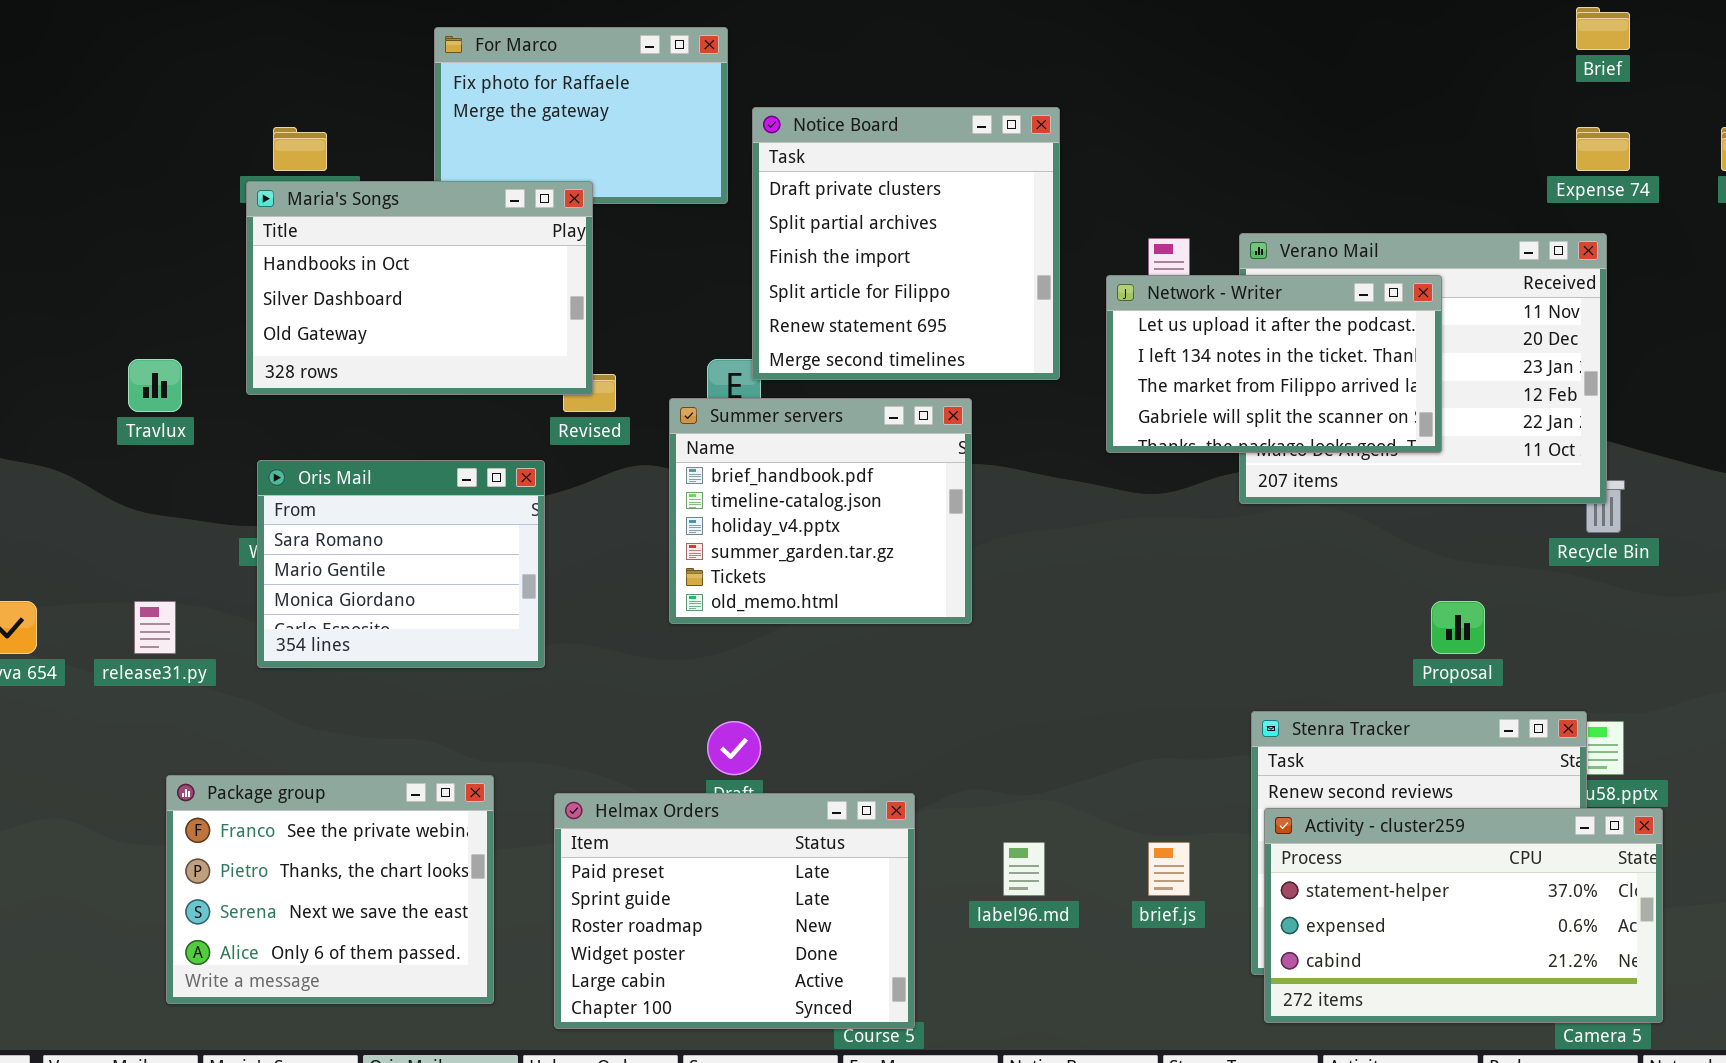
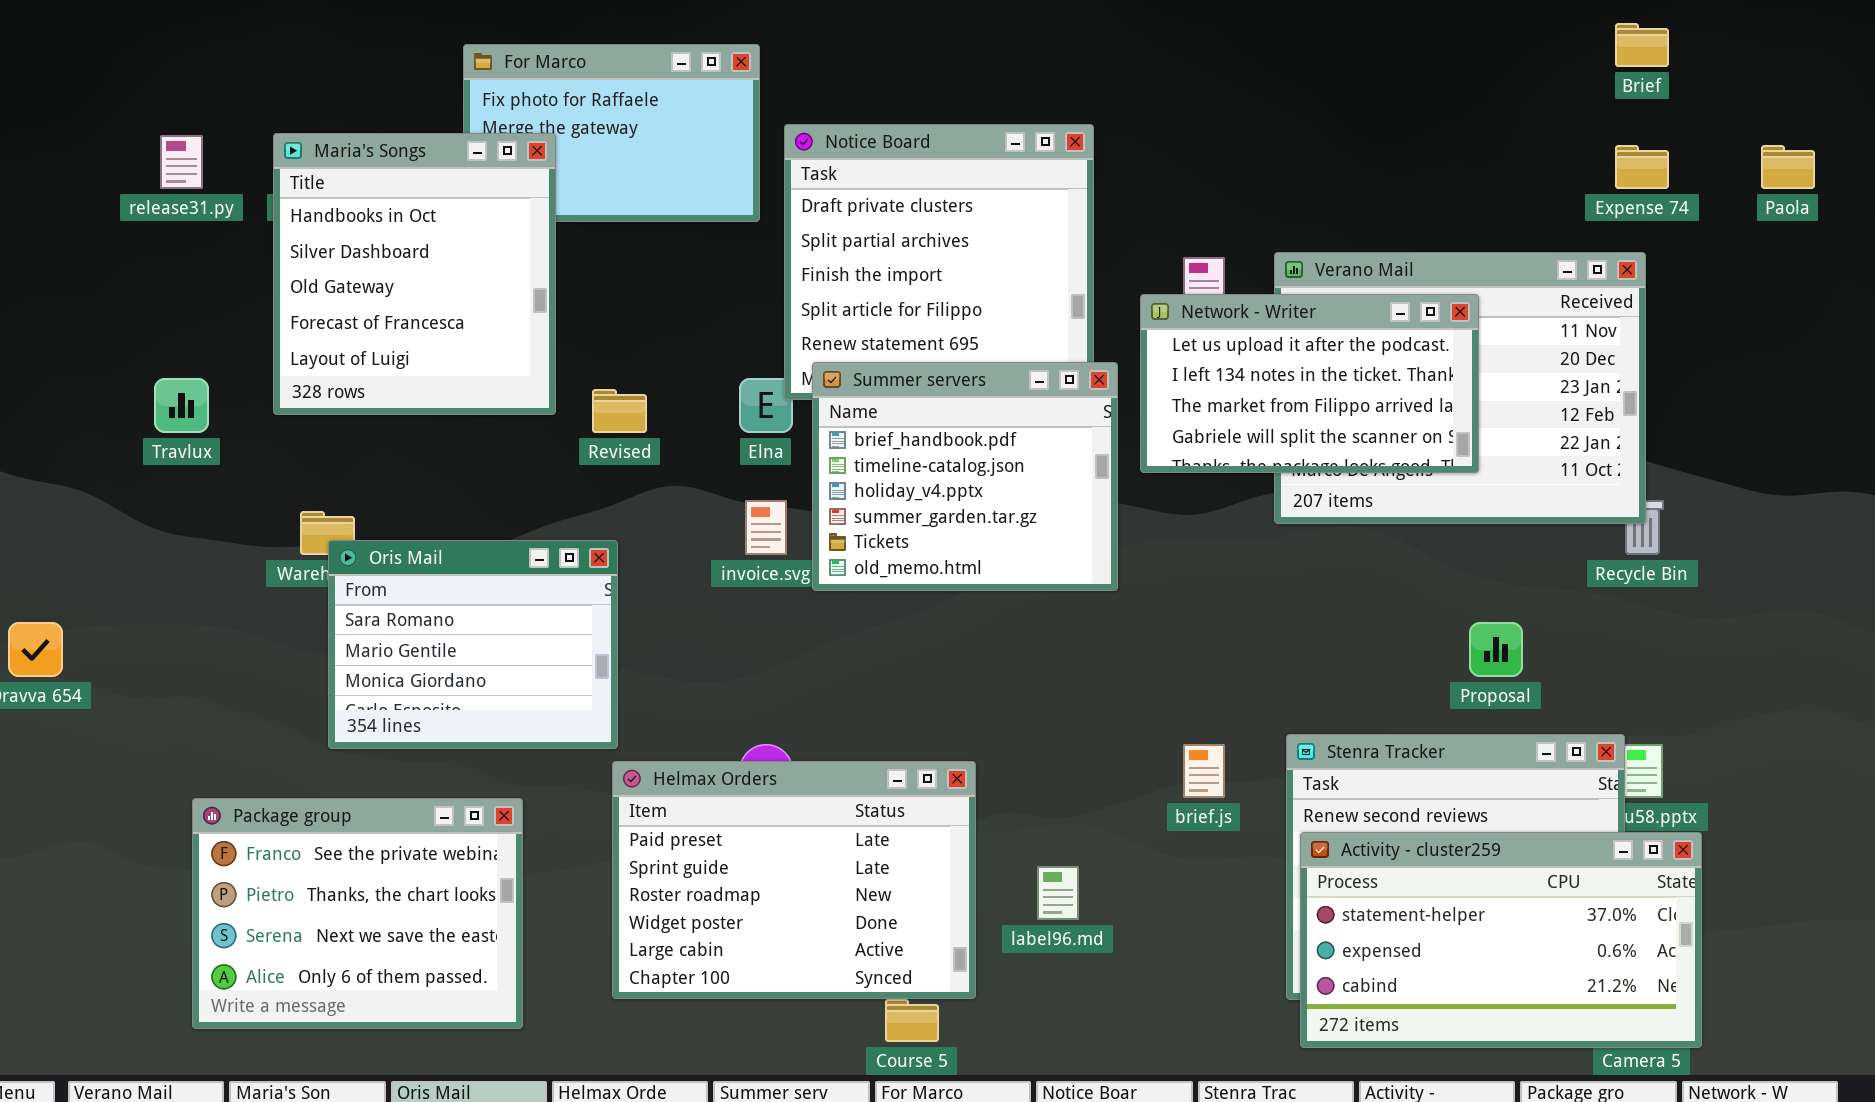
Maria's Songs: [246,181,593,395] -> [273,133,556,415], resized
Summer servers: [669,398,972,624] -> [812,362,1118,591], moved
Oris Mail: [257,460,545,668] -> [328,540,618,749], moved
release31.py: [134,601,176,654] -> [160,135,203,189], moved
Helmax Orders: [554,793,915,1029] -> [612,761,976,999], moved
brief.js: [1148,842,1190,896] -> [1183,744,1225,798], moved

